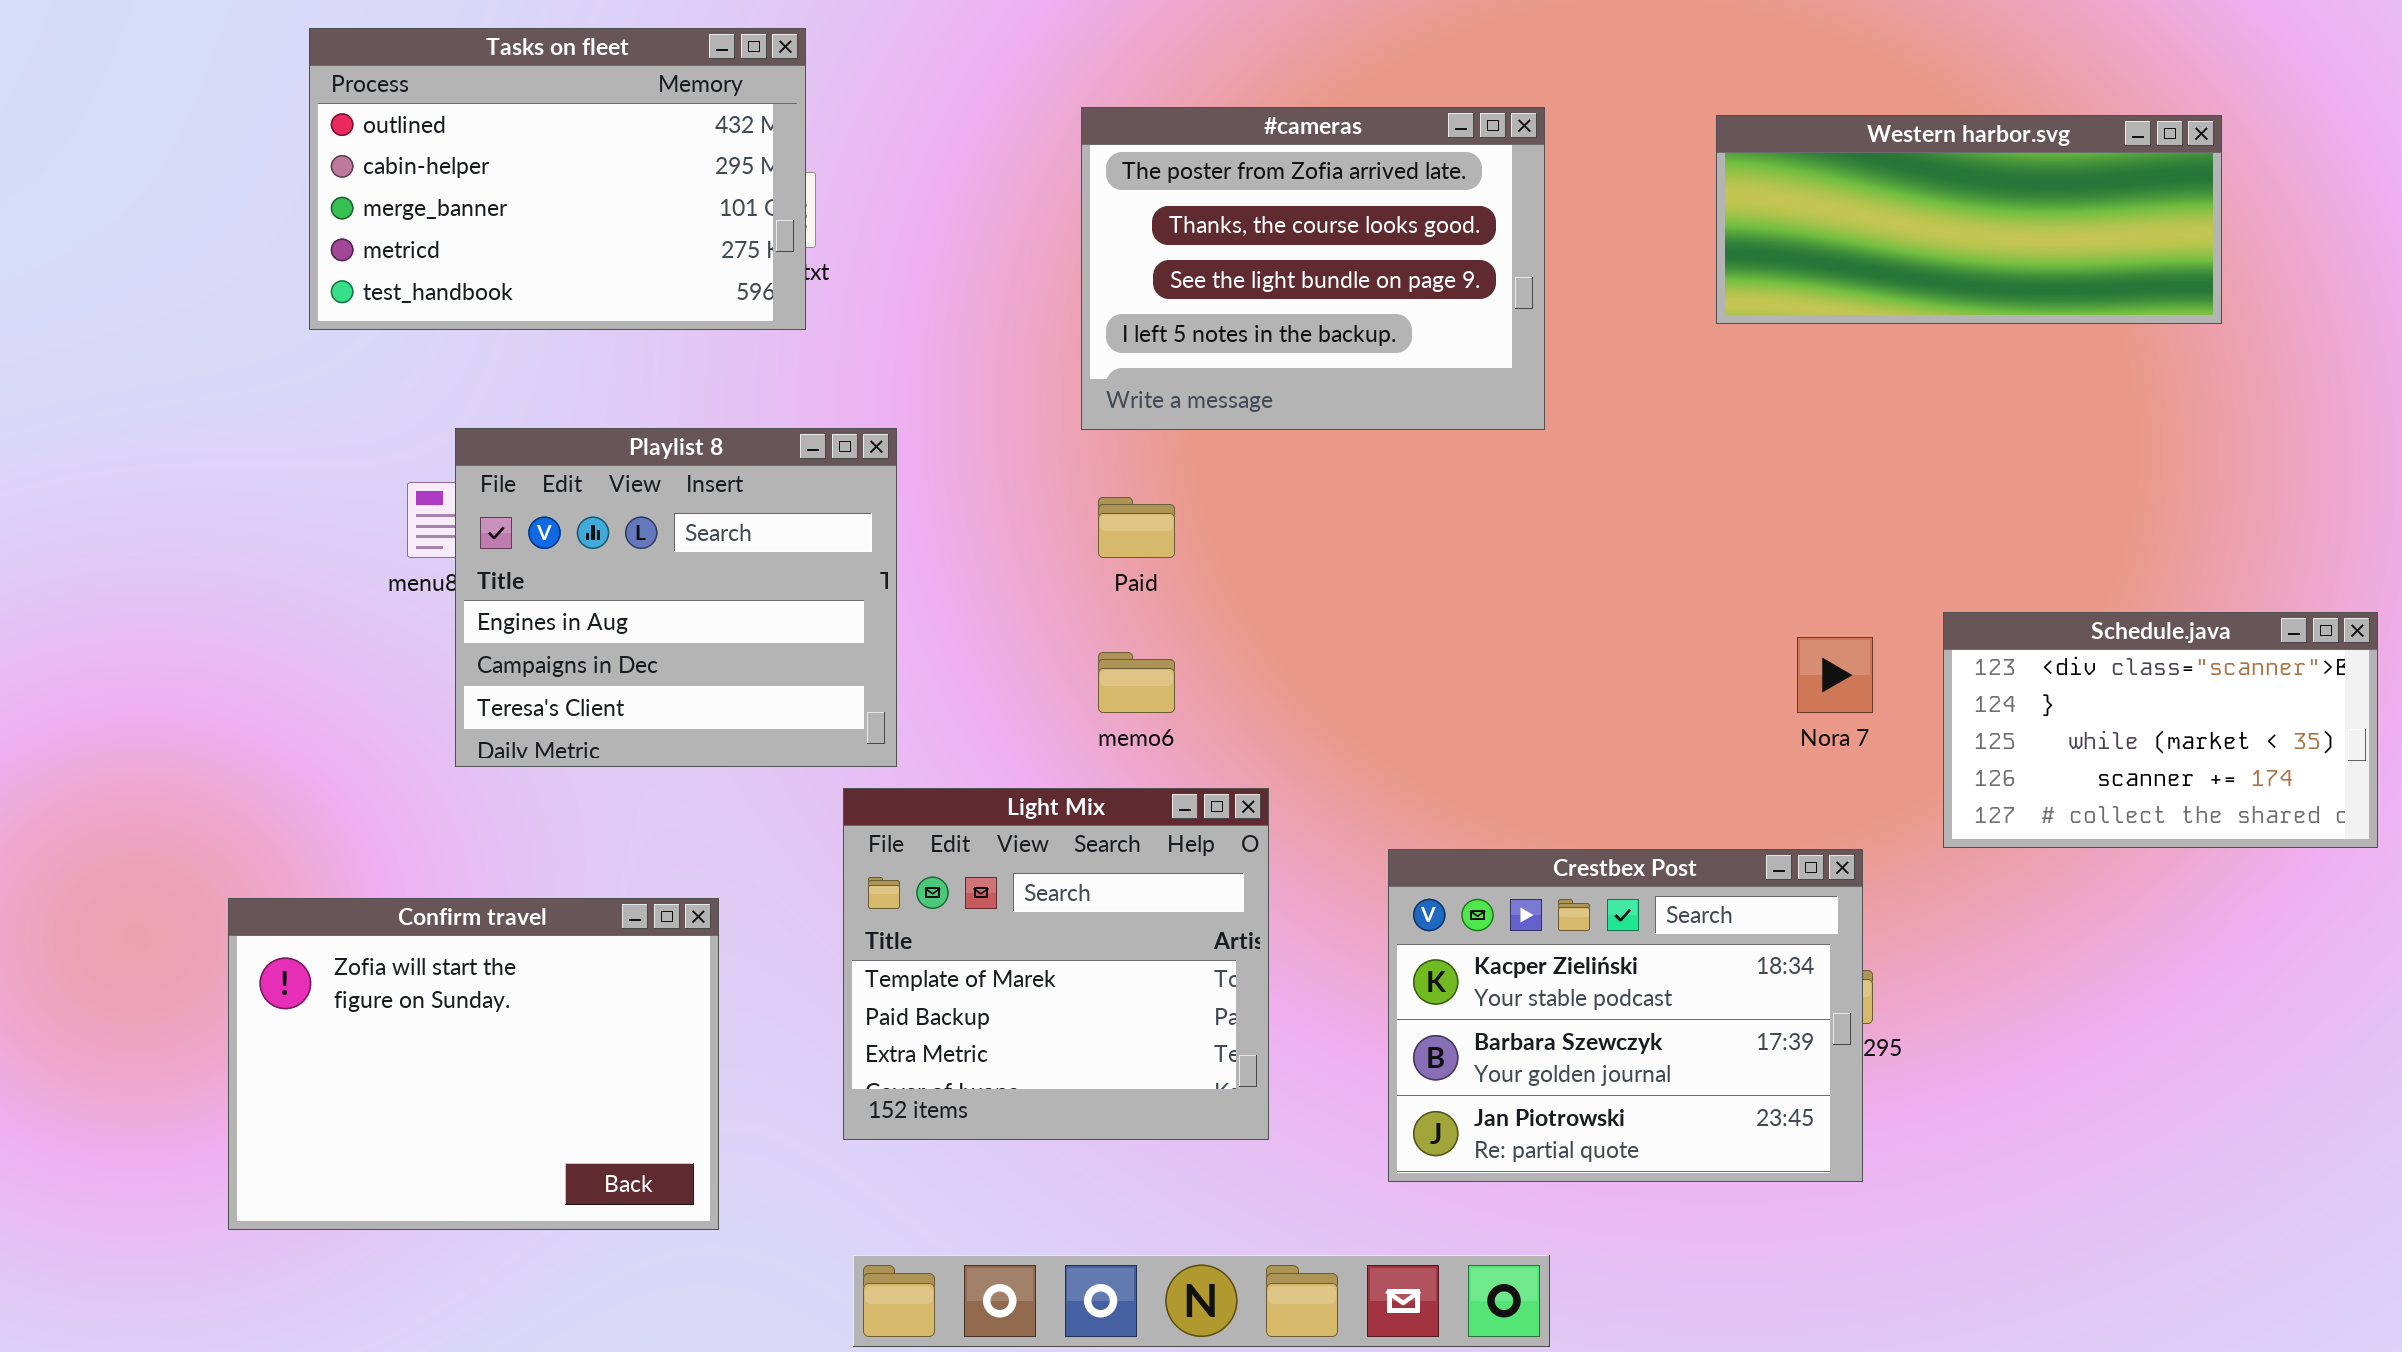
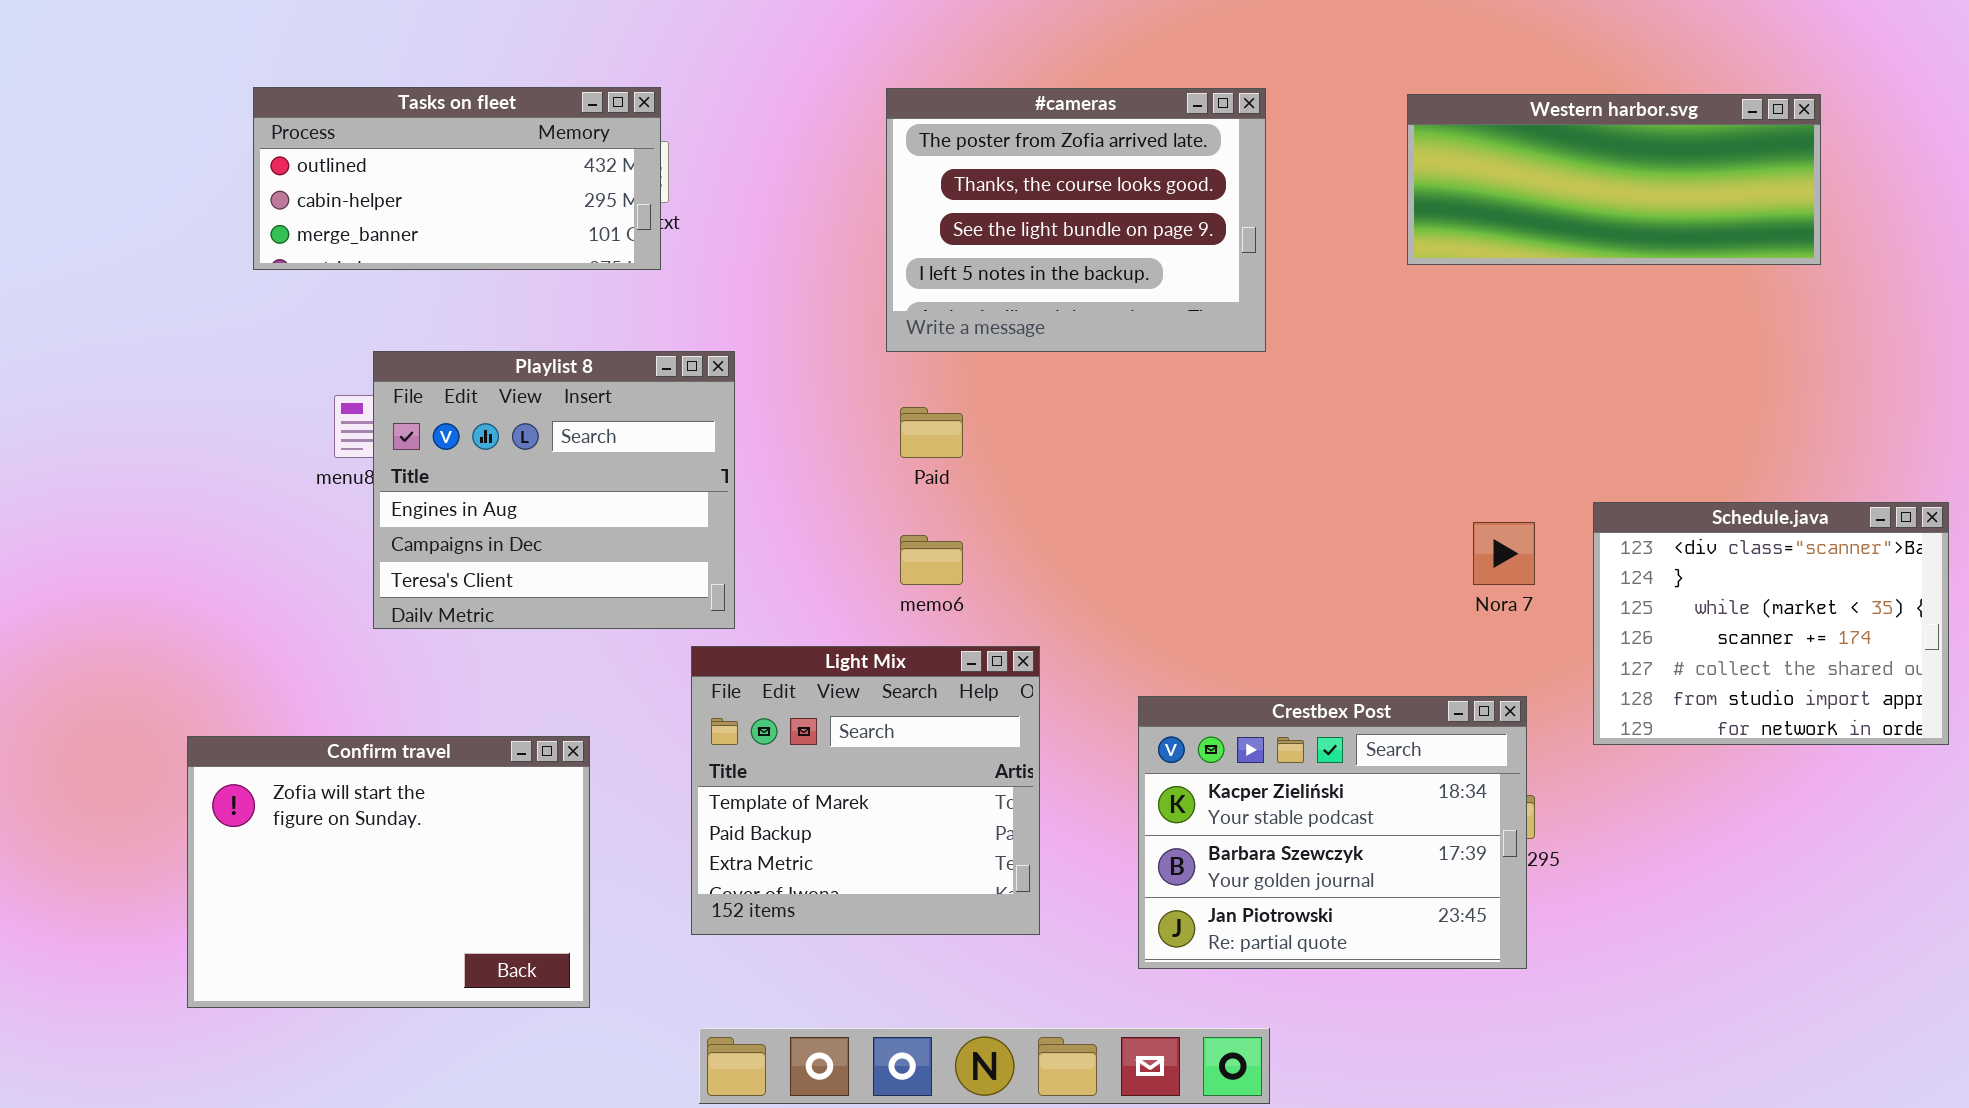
Tasks on fleet: [309,28,806,330] -> [253,87,661,270], resized
Schedule.java: [1943,612,2378,848] -> [1593,502,1949,745], resized

